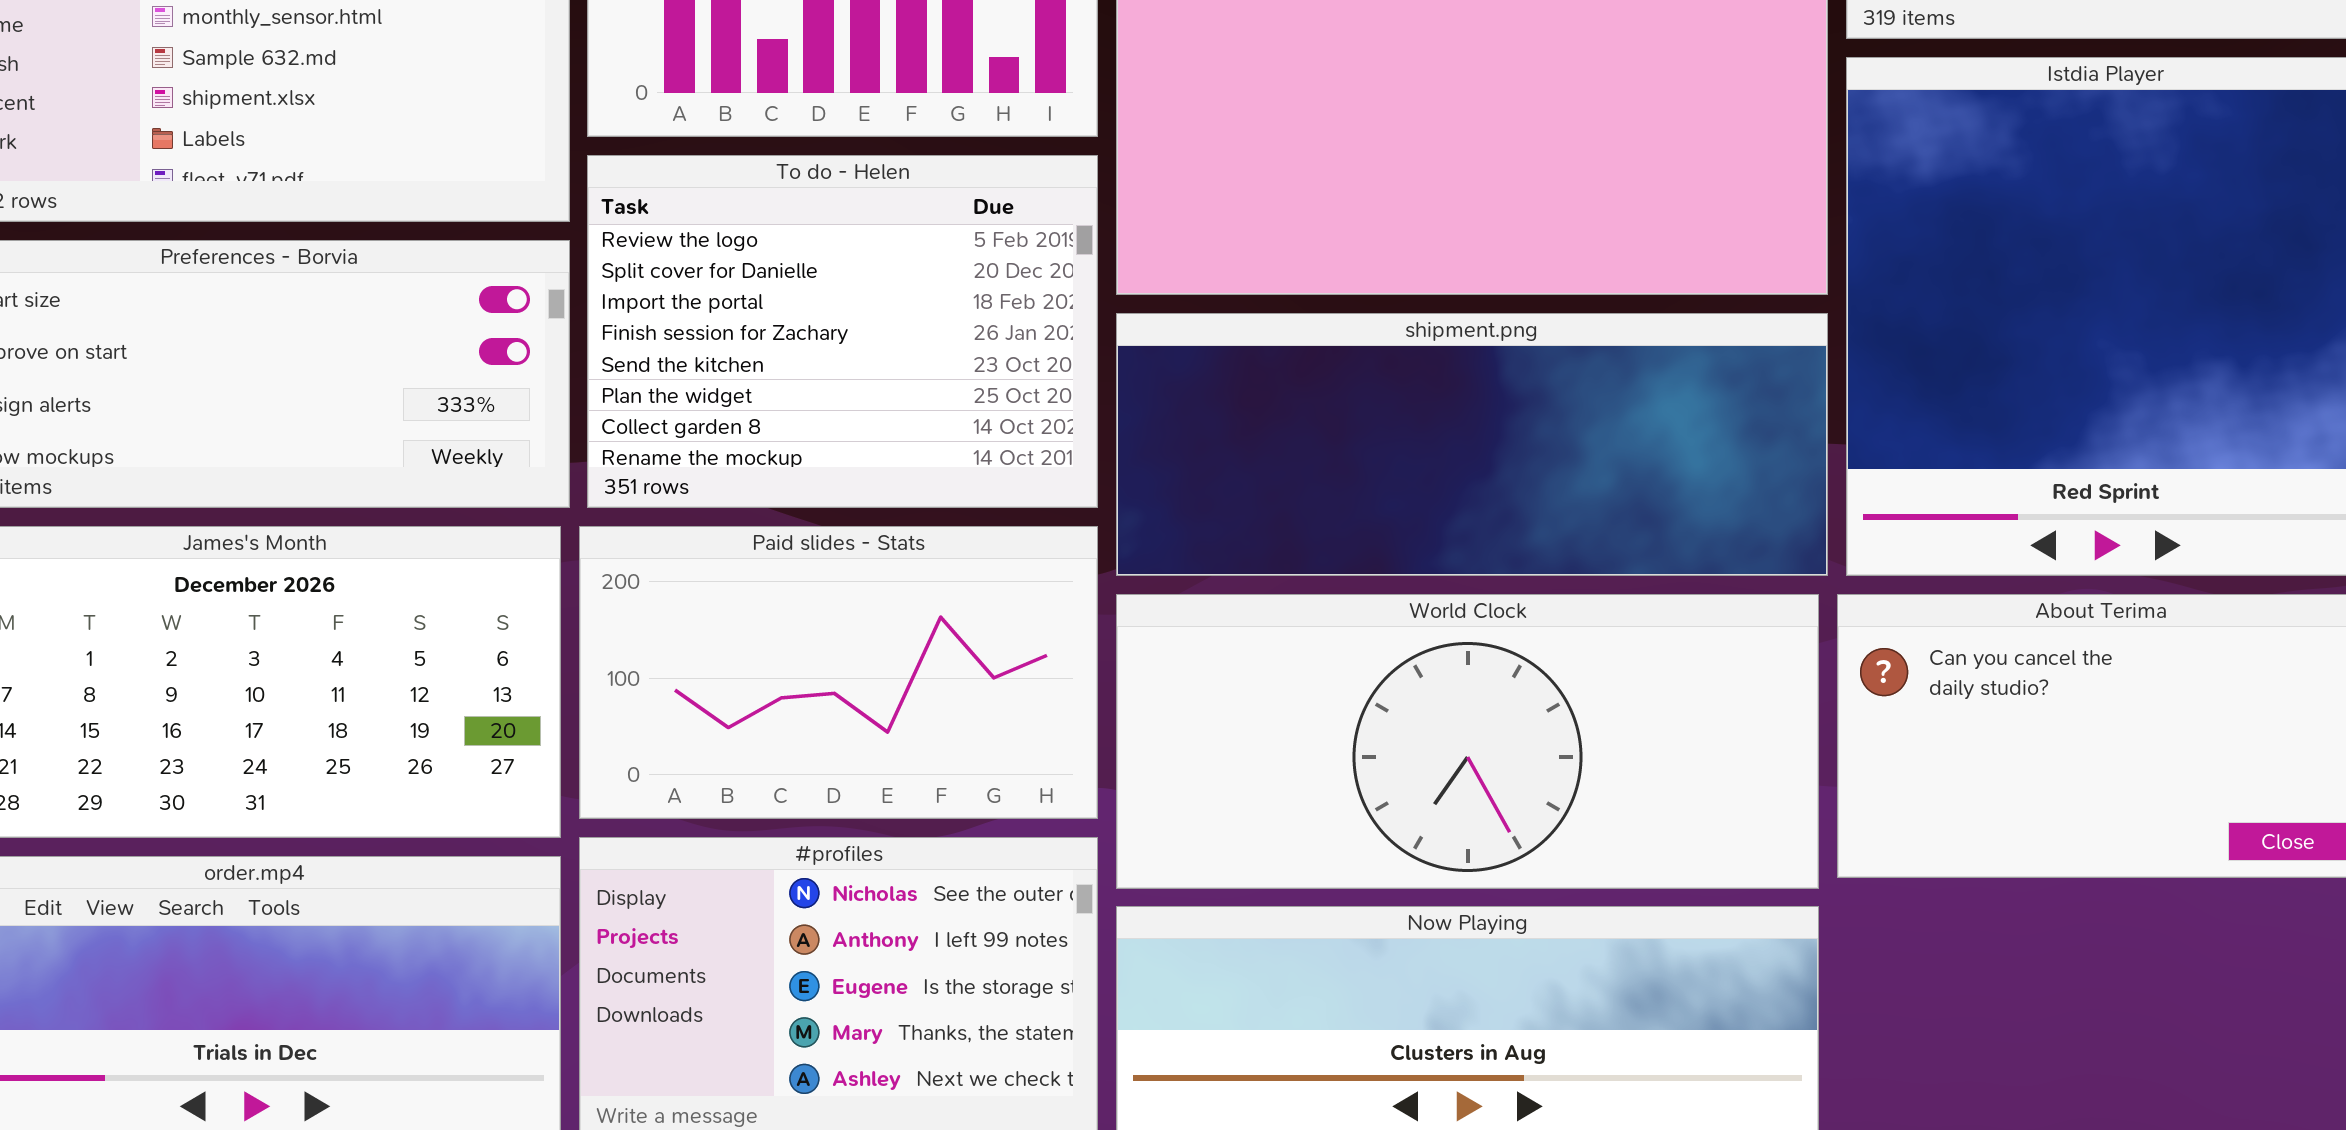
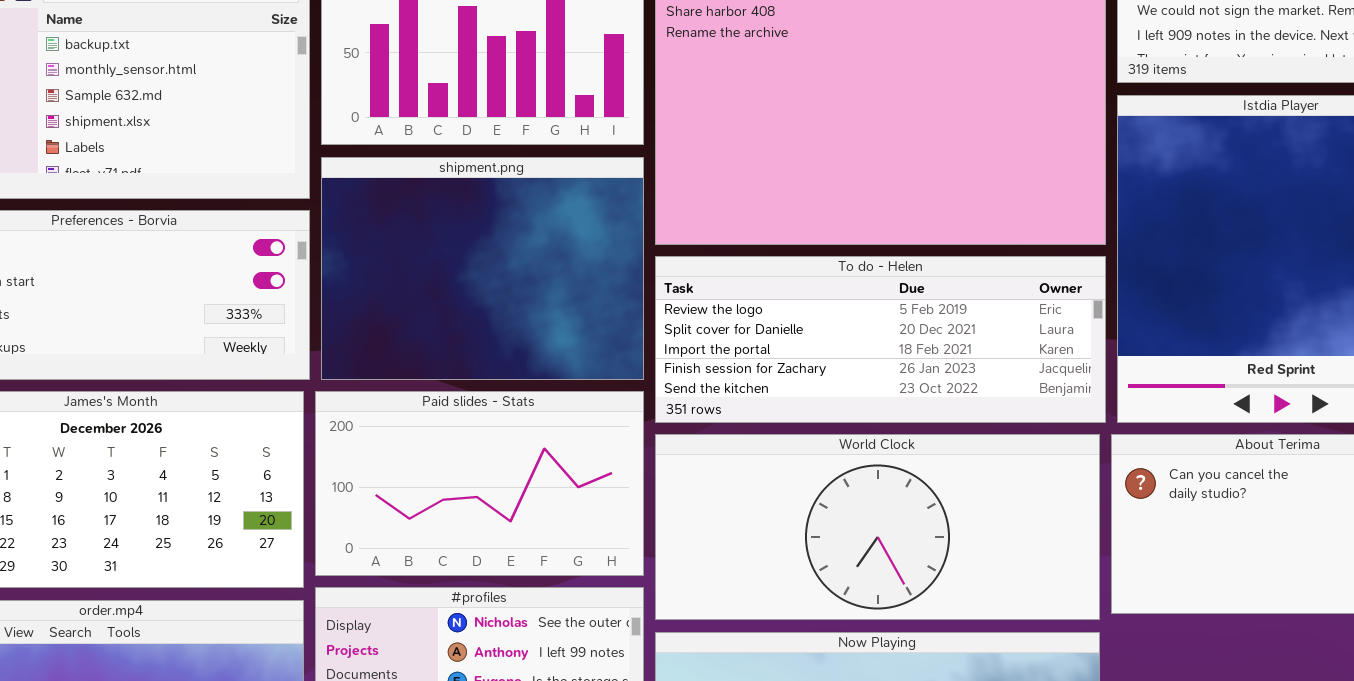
To do - Helen: [587,155,1098,508] -> [655,256,1106,423], moved, resized
shipment.png: [1116,313,1828,576] -> [321,157,644,380], moved, resized

